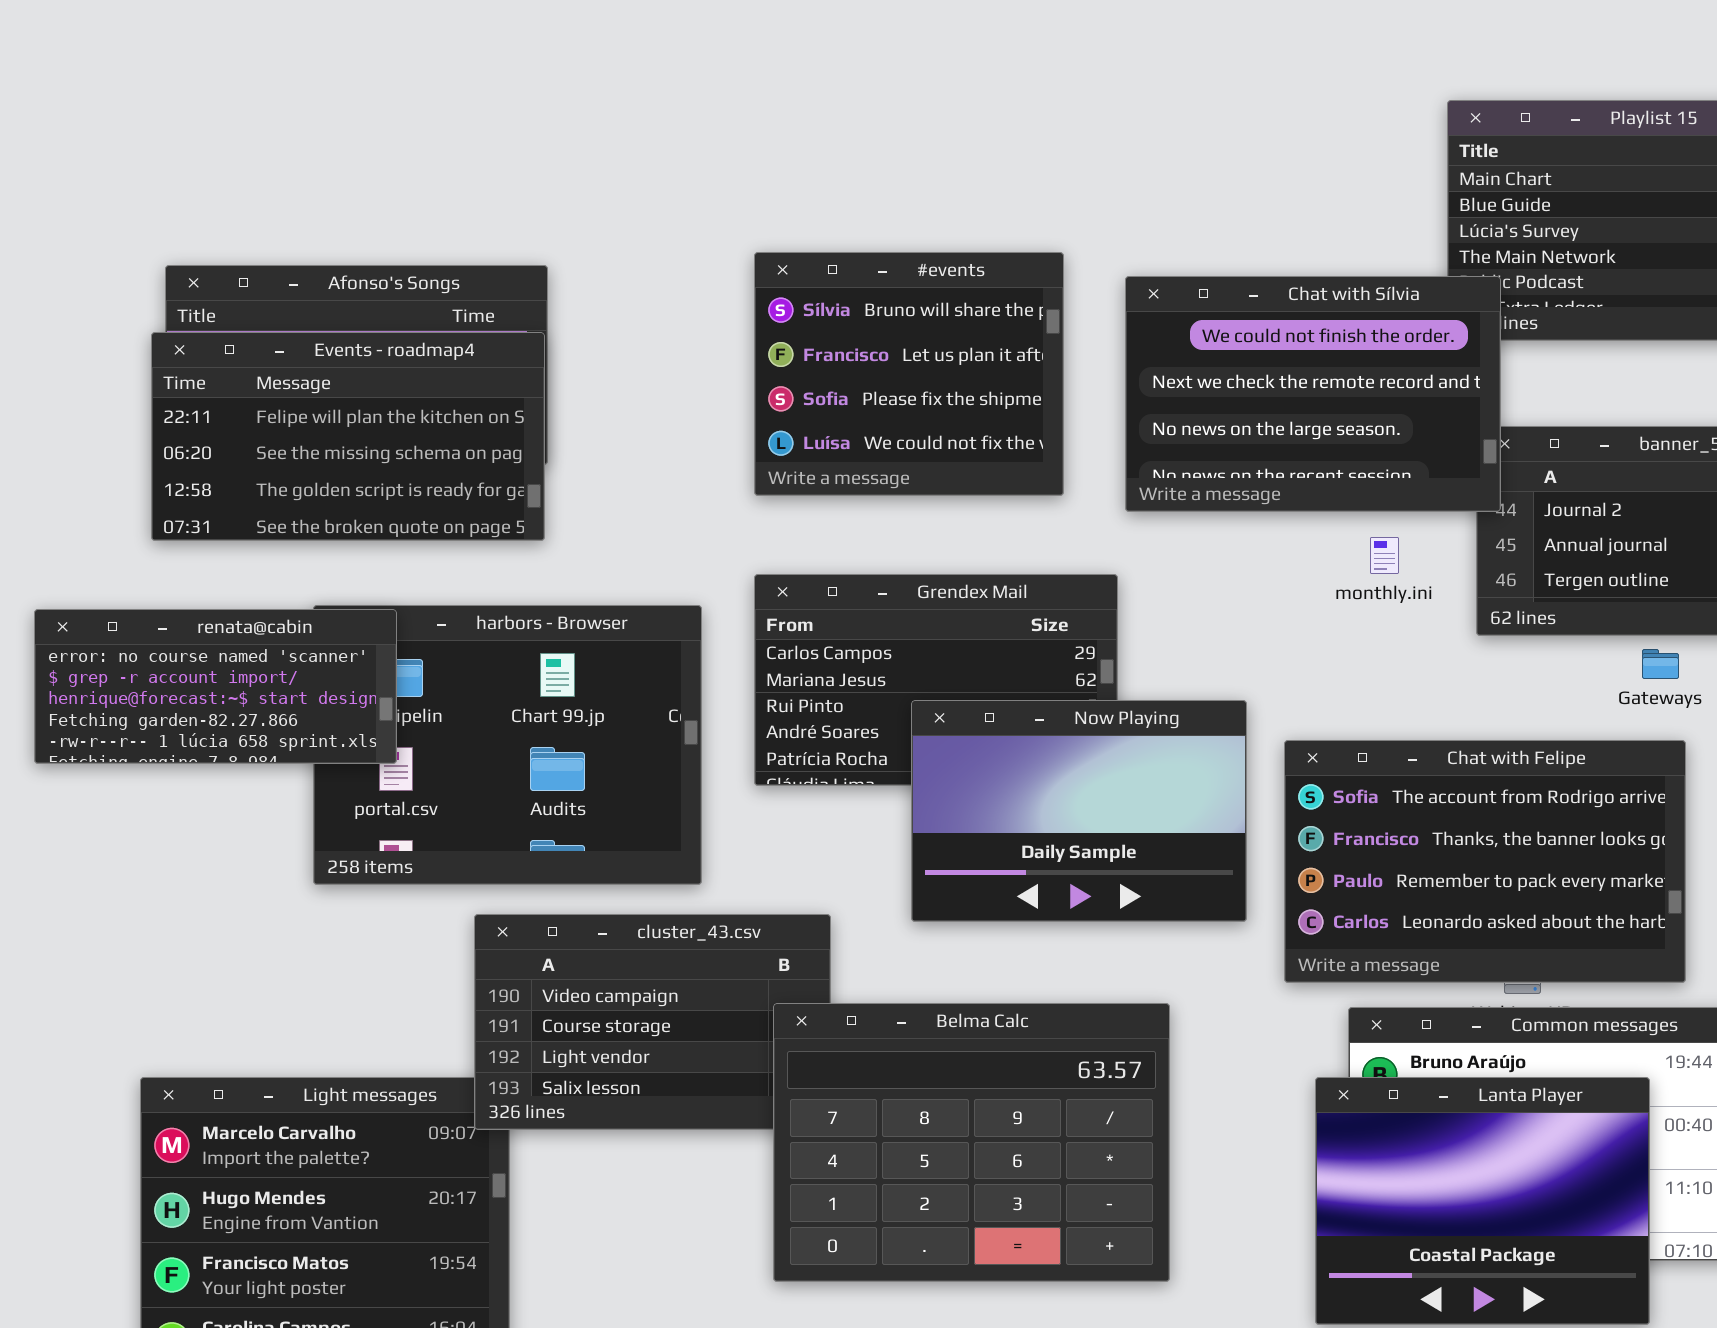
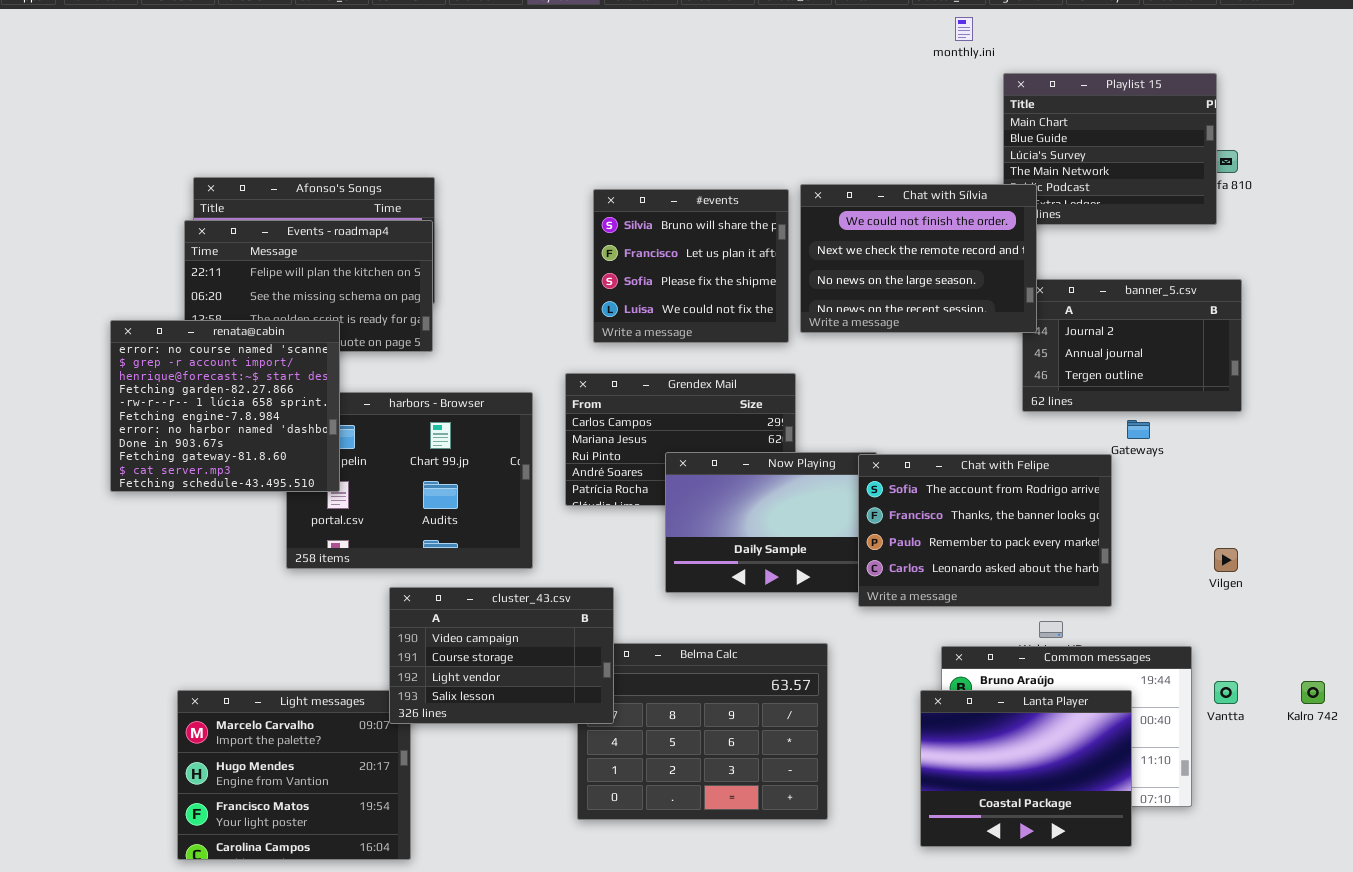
#events: [754,252,1064,496] -> [593,189,789,343], moved
monthly.ini: [1370,537,1399,574] -> [955,17,973,41], moved
renata@cabin: [34,609,397,764] -> [110,320,340,492], resized
Chat with Felipe: [1284,740,1686,983] -> [858,454,1112,607], moved
cluster_43.csv: [474,914,831,1130] -> [389,587,614,724], raised

